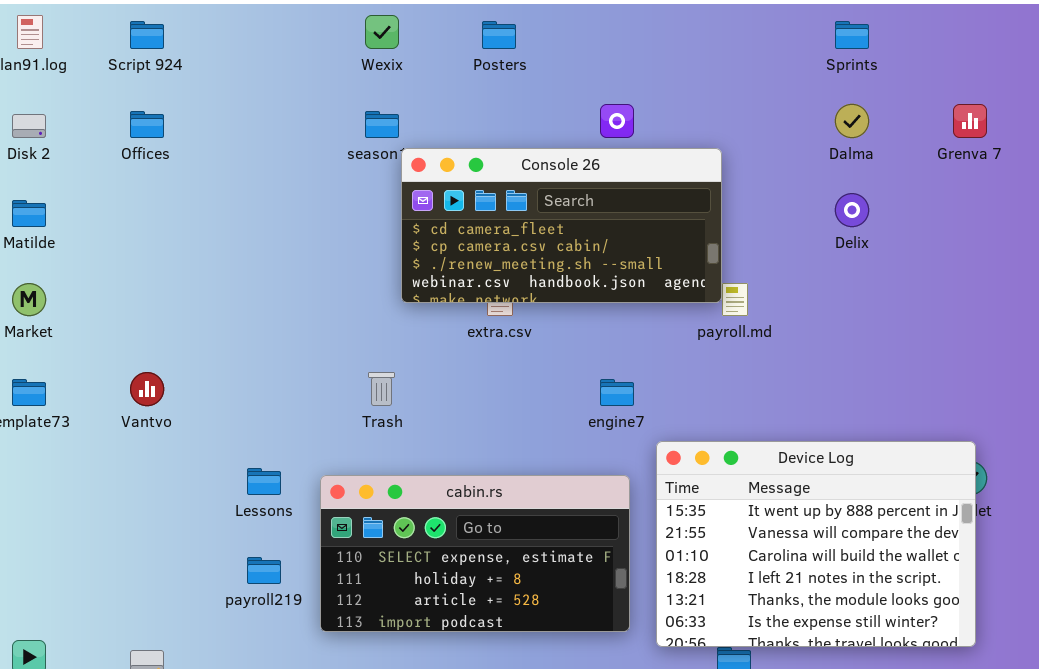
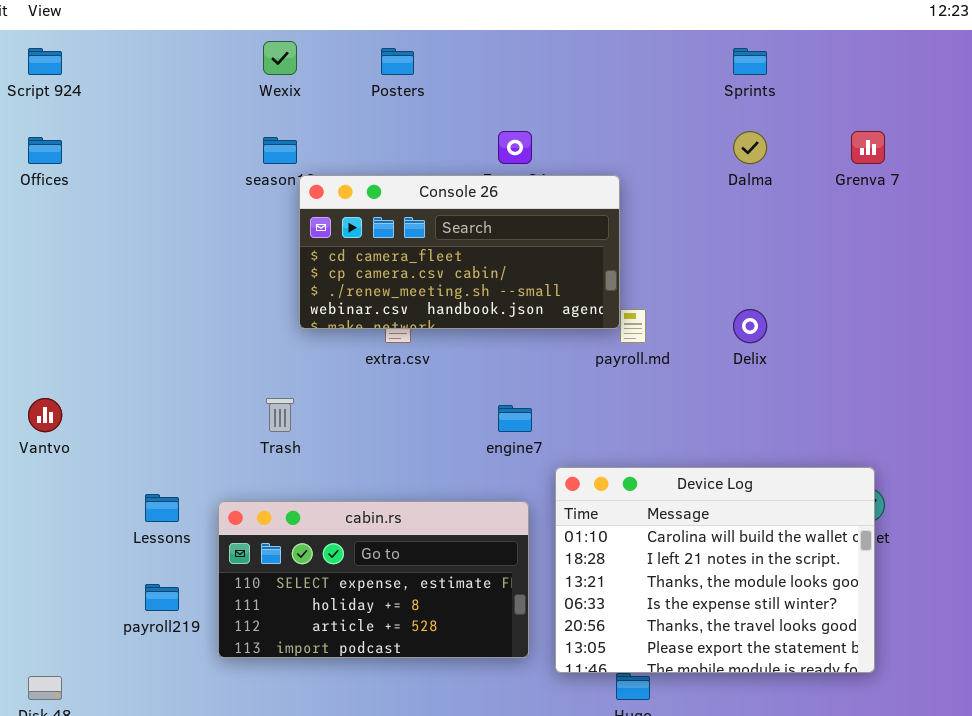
Delix: [835,193,869,227] -> [733,309,767,343], moved
Device Log: [656,441,976,647] -> [555,467,875,673], scrolled down 2 rows

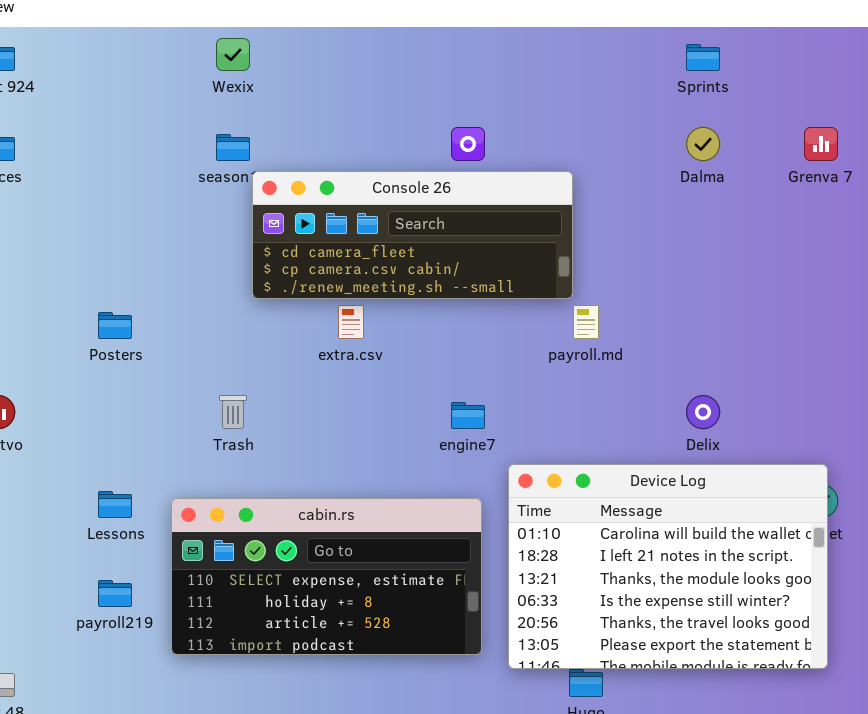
Posters: [381,48,414,75] -> [98,312,132,339], moved
Console 26: [299,175,620,329] -> [252,171,573,299], resized
Delix: [733,309,767,343] -> [686,395,720,429], moved

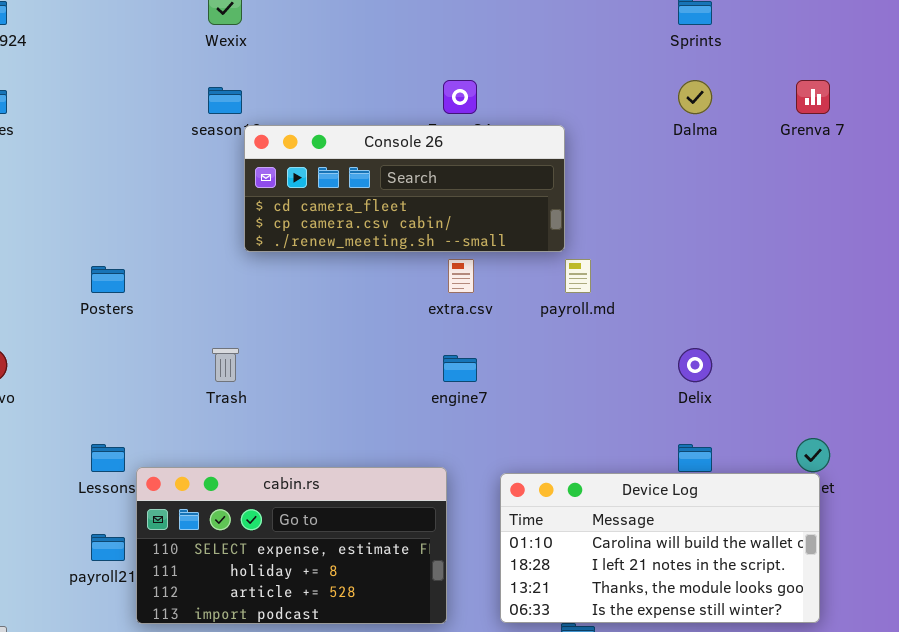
extra.csv: [338,305,364,339] -> [448,259,474,293], moved
Device Log: [508,464,828,669] -> [500,473,820,623], resized
cabin.rs: [171,498,482,655] -> [136,467,447,624], moved

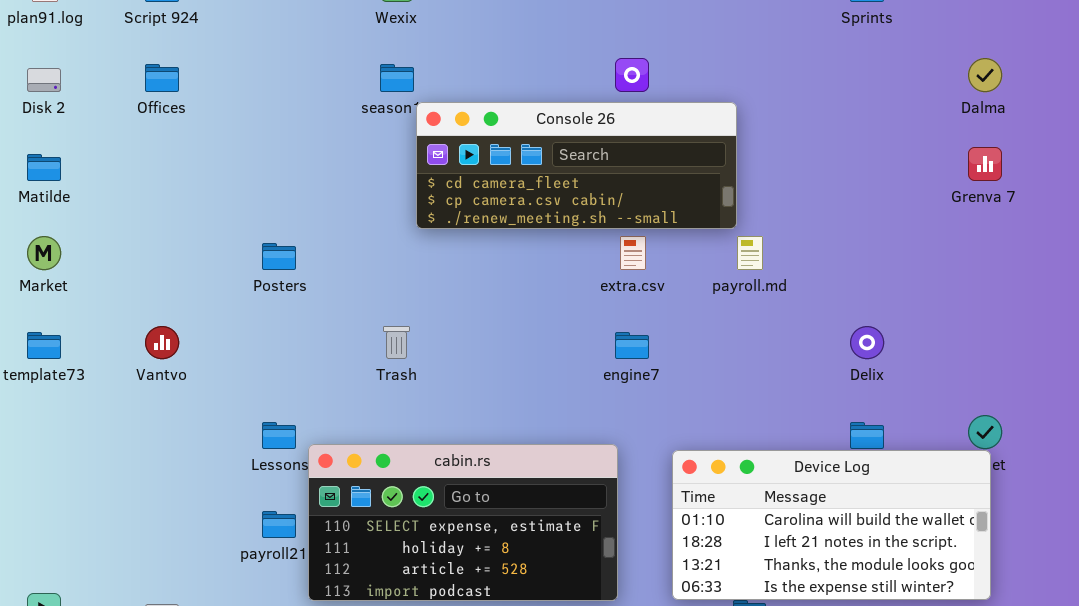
Dalma: [678,80,712,114] -> [968,58,1002,92], moved
Grenva 7: [796,80,830,114] -> [968,147,1002,181], moved

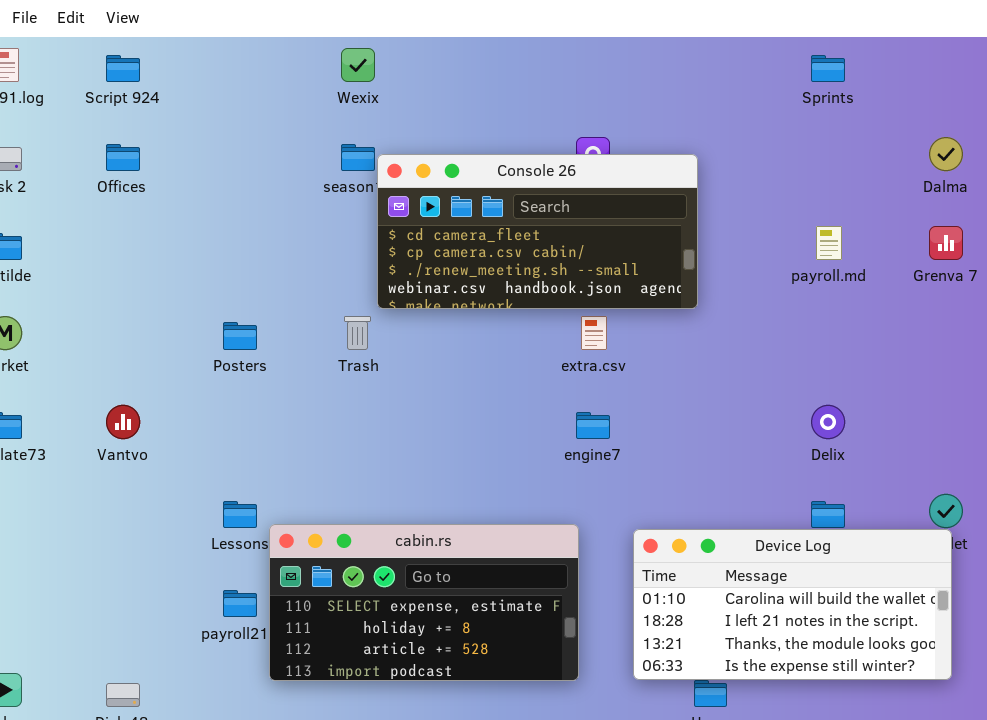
Console 26: [416,102,737,229] -> [377,154,698,309], resized
payroll.md: [737,236,763,270] -> [816,226,842,260], moved
Trash: [383,326,410,359] -> [344,316,371,350], moved

